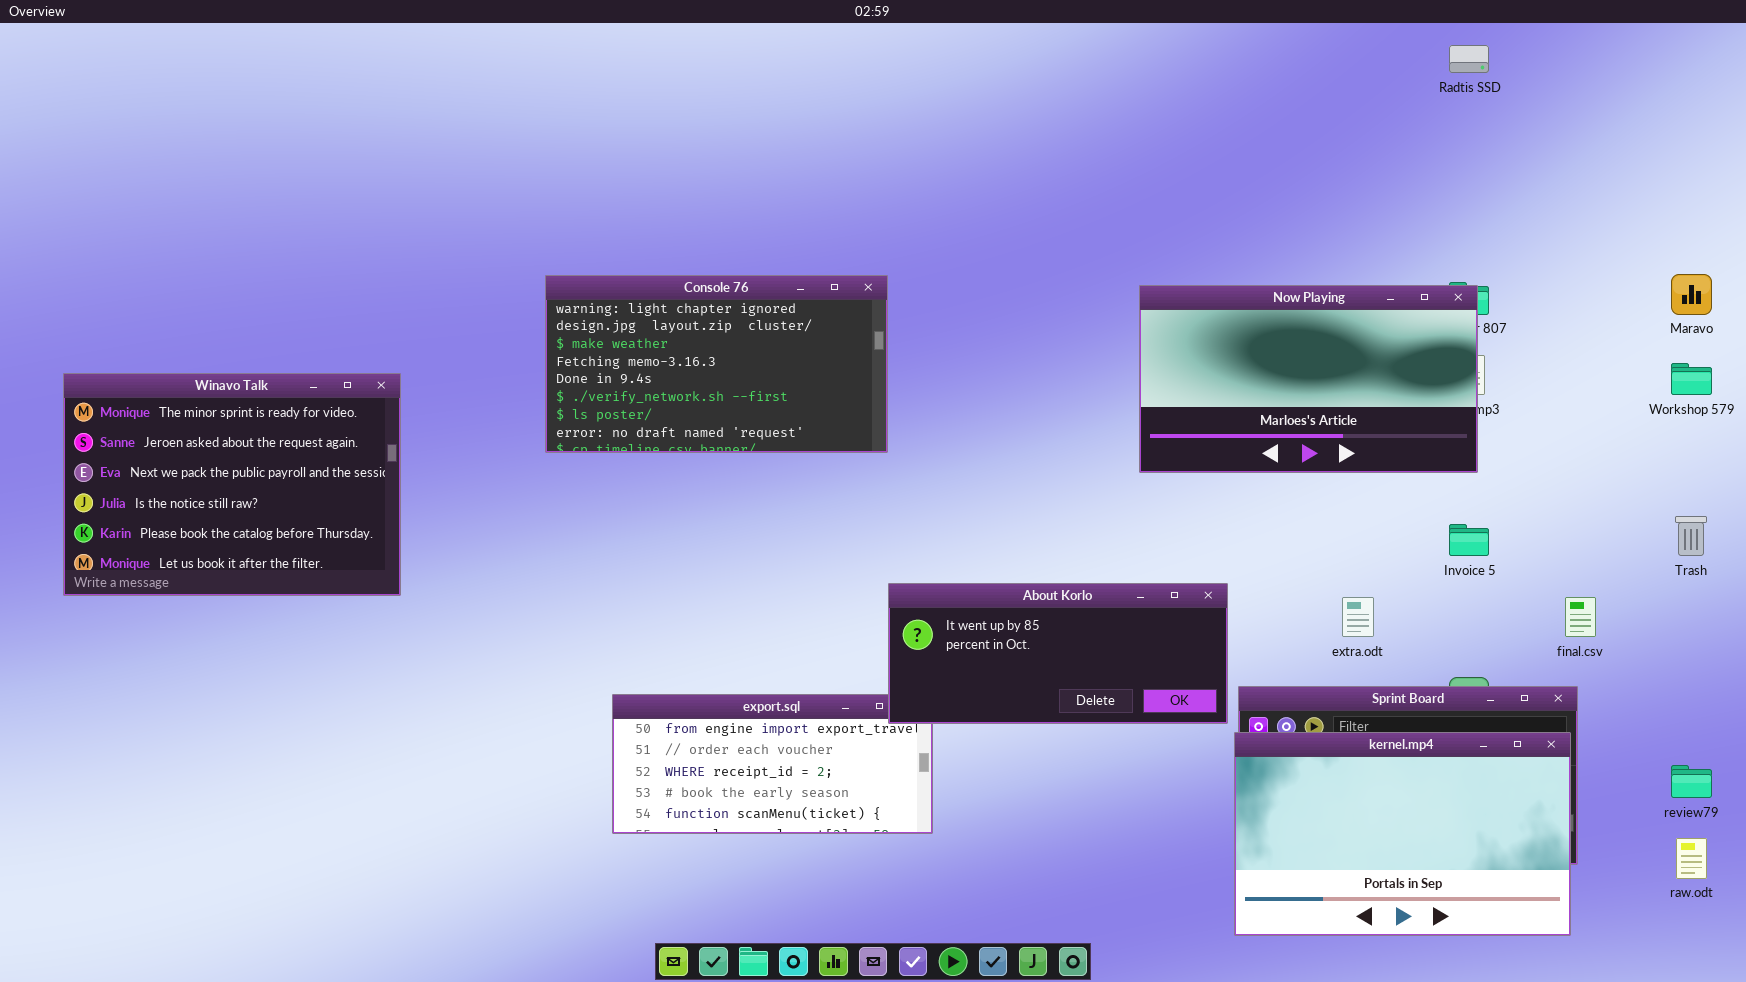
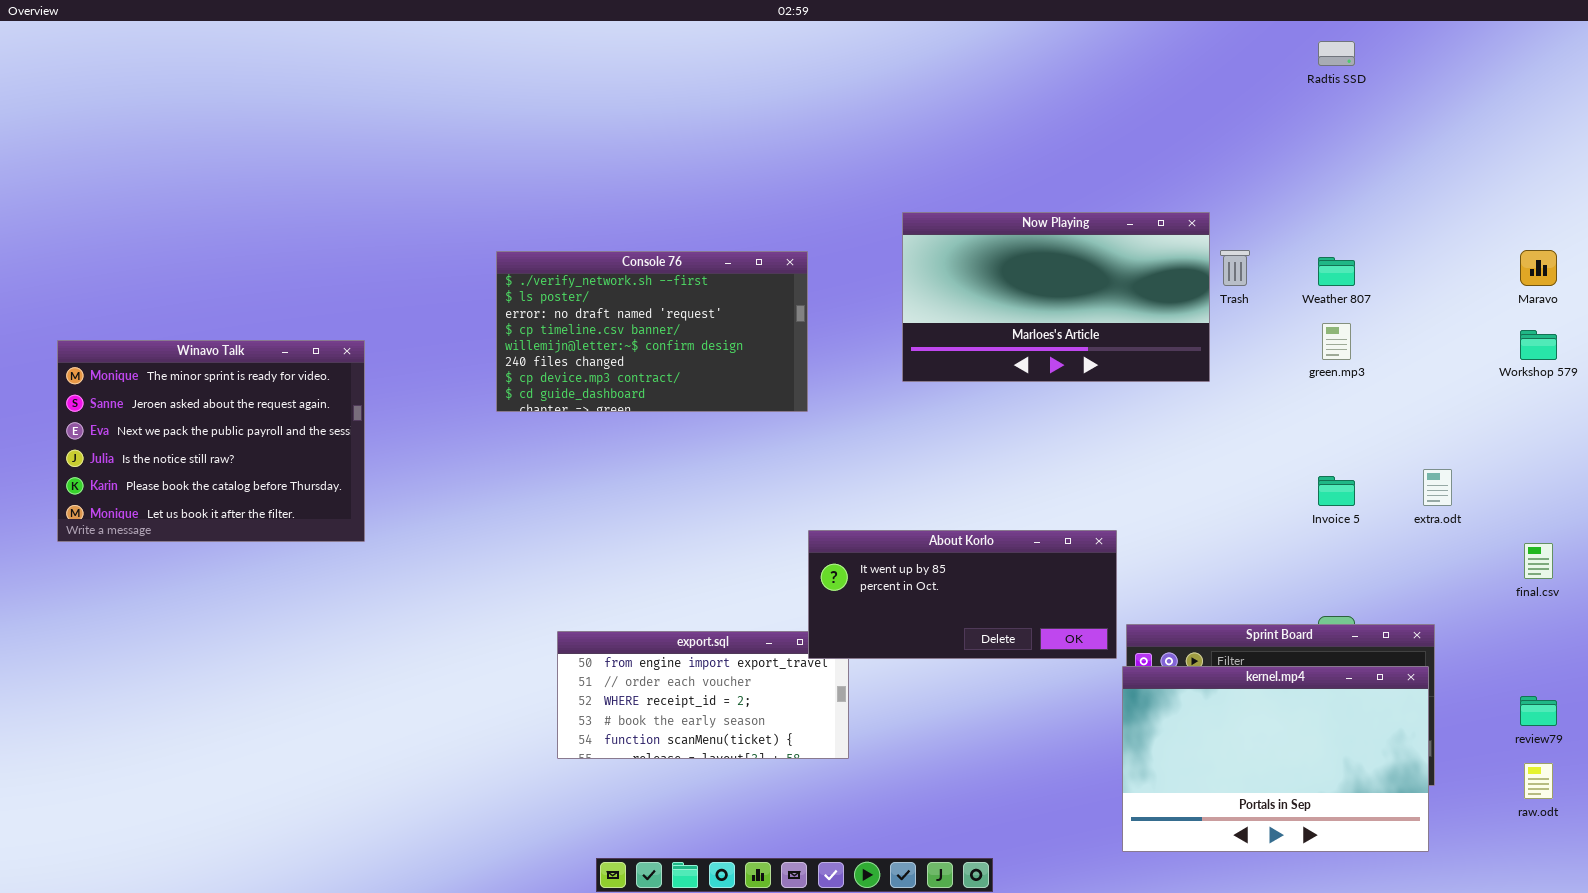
Console 76: [545,275,888,453] -> [496,251,808,412], scrolled down 5 rows
Now Playing: [1139,285,1478,473] -> [902,212,1210,382], moved
Trash: [1675,516,1707,556] -> [1220,250,1250,286], moved
extra.odt: [1342,597,1374,637] -> [1423,469,1452,506], moved
final.csv: [1565,597,1596,637] -> [1524,543,1553,579], moved

